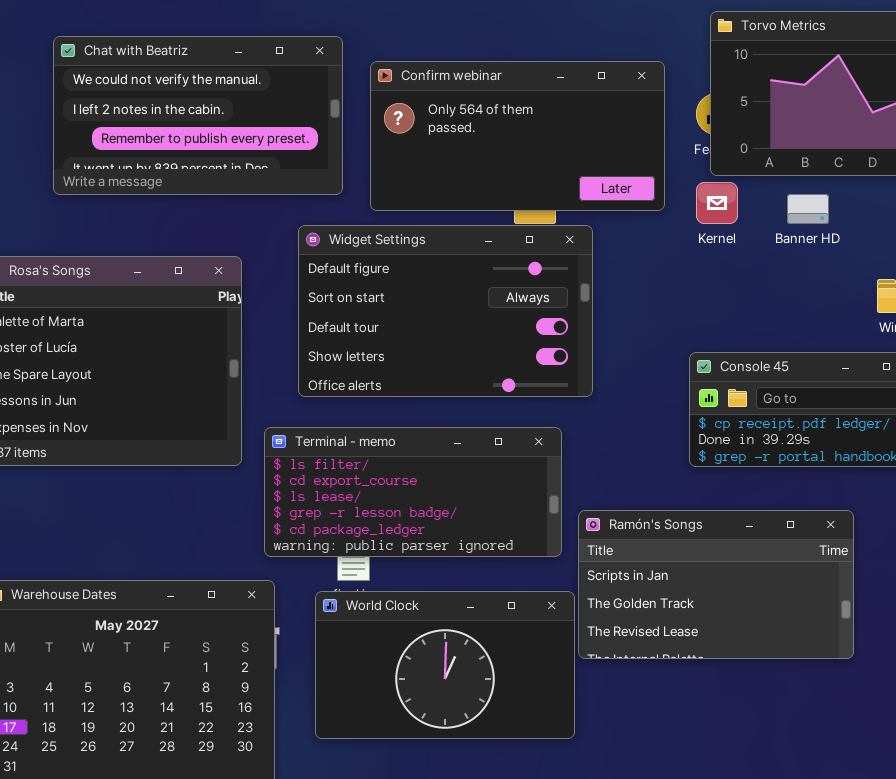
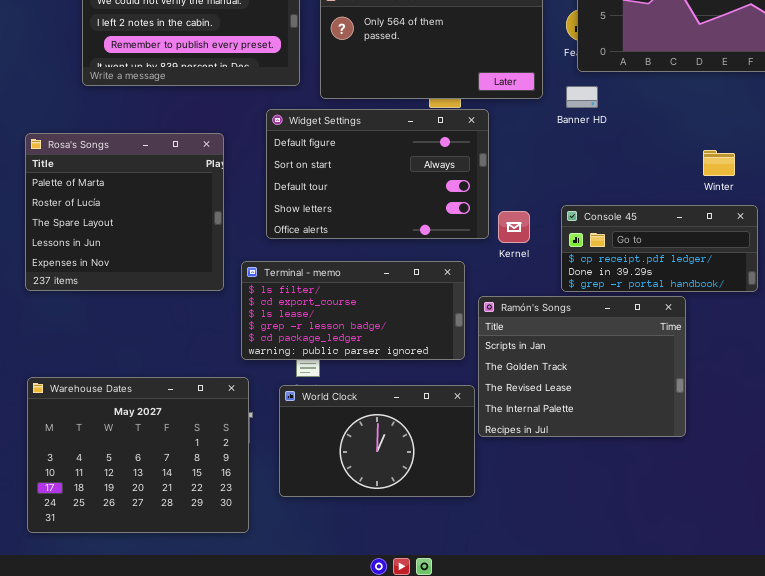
Kernel: [696,182,738,224] -> [498,211,530,243], moved
Banner HD: [787,194,829,224] -> [566,86,598,108], moved
Ramón's Songs: [578,510,854,659] -> [478,296,686,437], resized

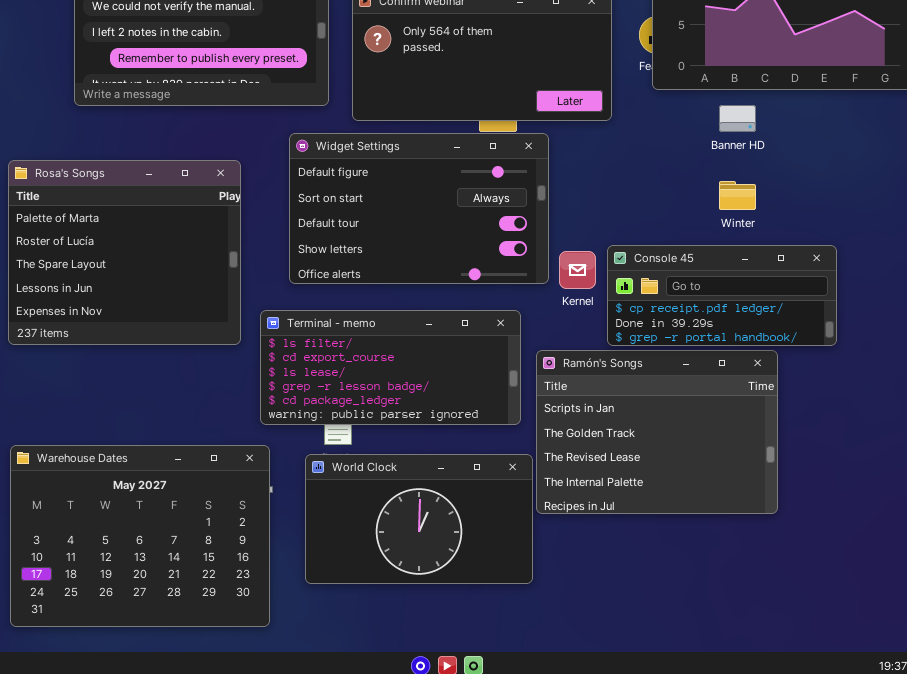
Banner HD: [566,86,598,108] -> [719,105,756,132], moved
Winter: [703,150,735,176] -> [719,181,756,210], moved
Console 45: [561,205,758,292] -> [607,245,837,346], moved

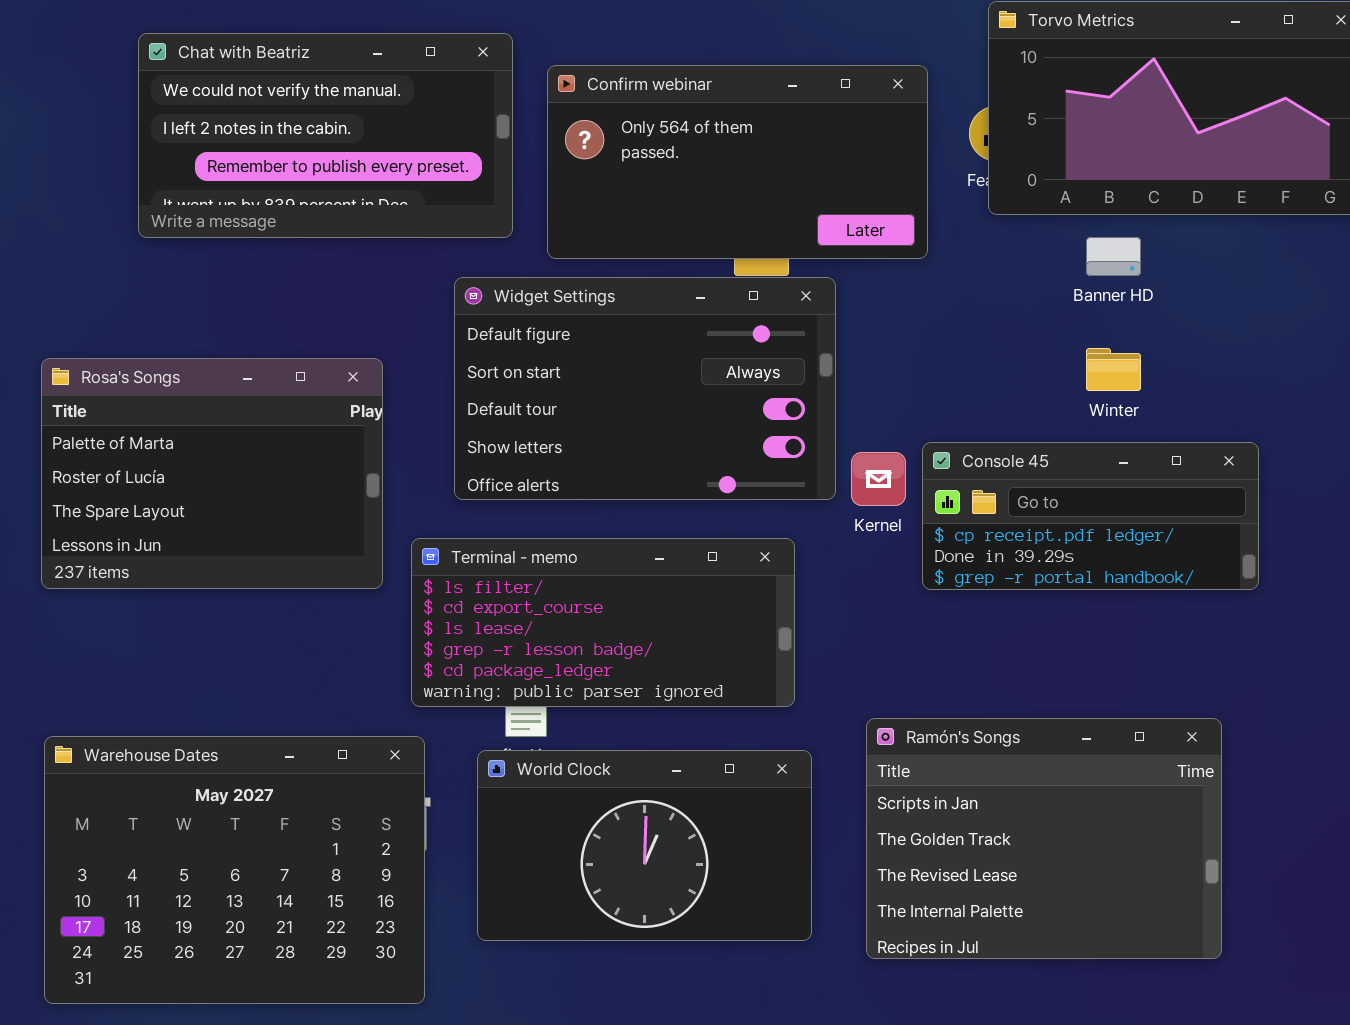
Rosa's Songs: [8,160,241,345] -> [41,358,383,589], resized
Ramón's Songs: [536,350,778,514] -> [866,718,1222,959], moved

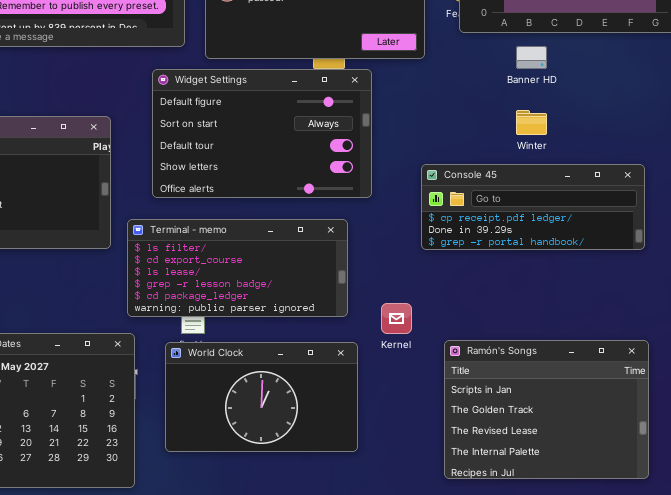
Console 45: [922,442,1259,590] -> [421,164,645,250], resized
Kernel: [851,452,906,506] -> [381,303,412,334], moved
Ramón's Songs: [866,718,1222,959] -> [444,340,649,479], moved

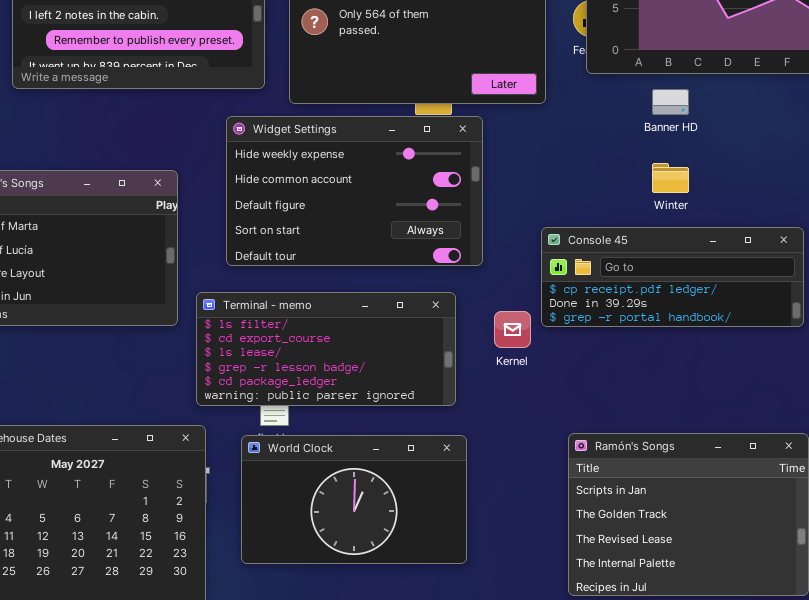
Widget Settings: [152,69,372,198] -> [226,116,483,266], scrolled up 2 rows
Kernel: [381,303,412,334] -> [494,311,531,348], moved

